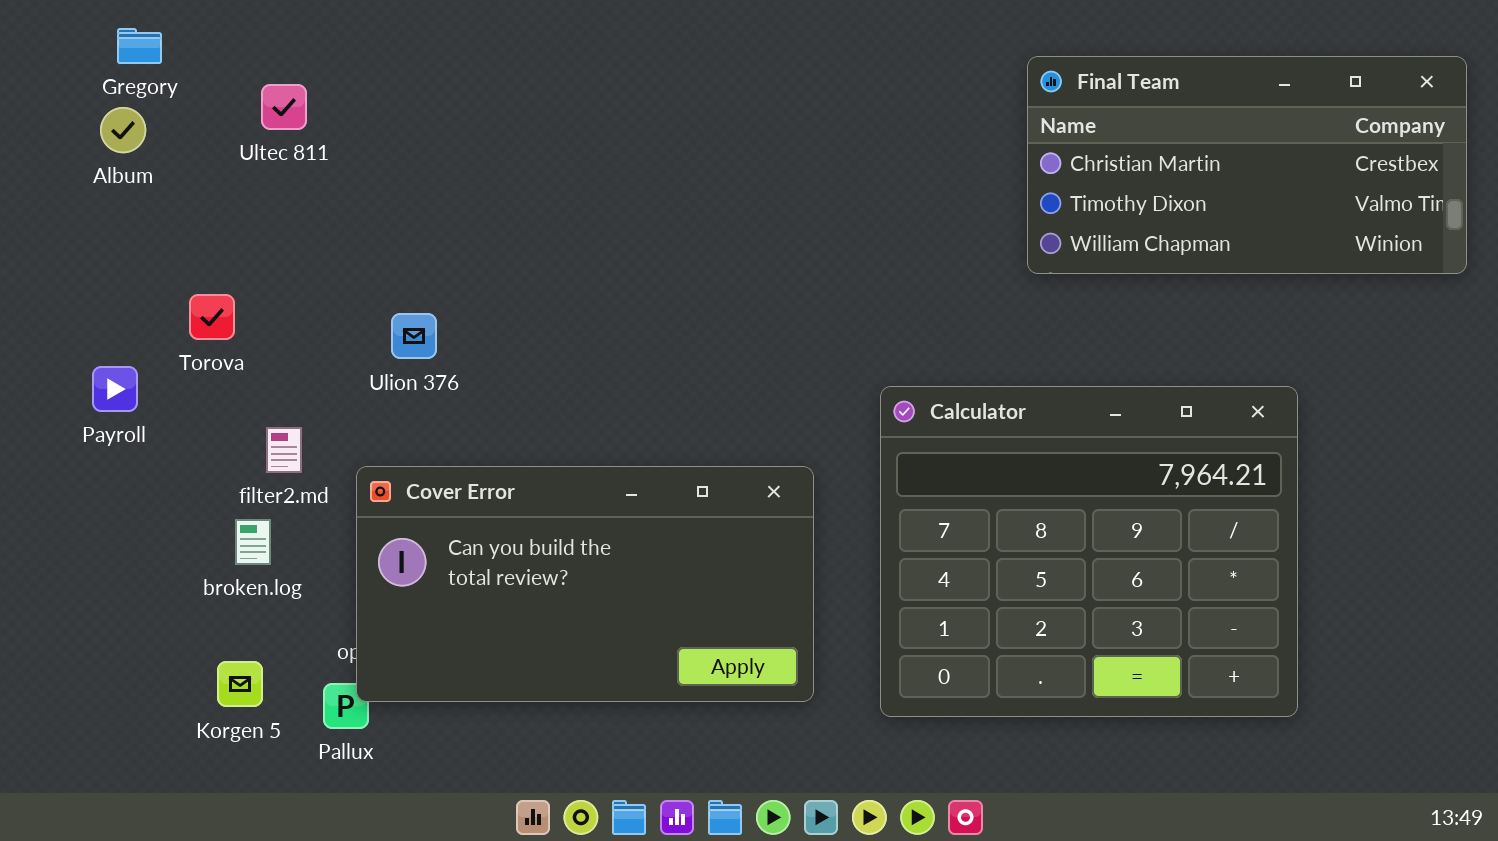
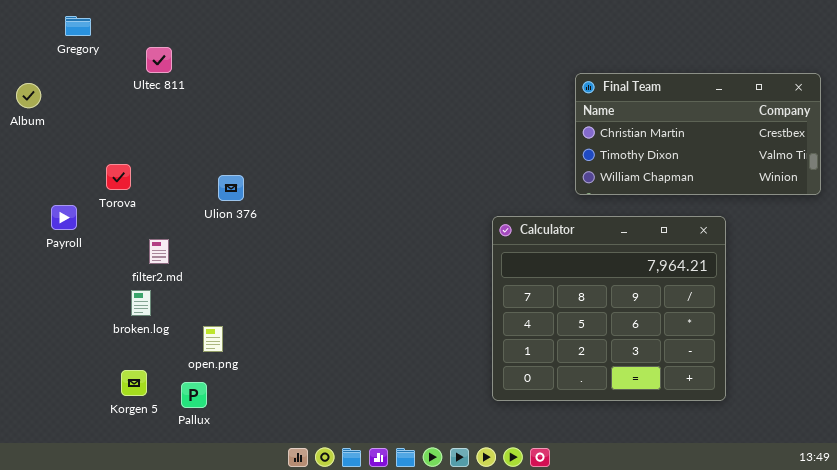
Final Team: [1027,56,1467,274] -> [575,73,821,195], moved
Album: [100,107,146,153] -> [16,83,41,108], moved
Cover Error: [356,466,814,702] -> none, closed

